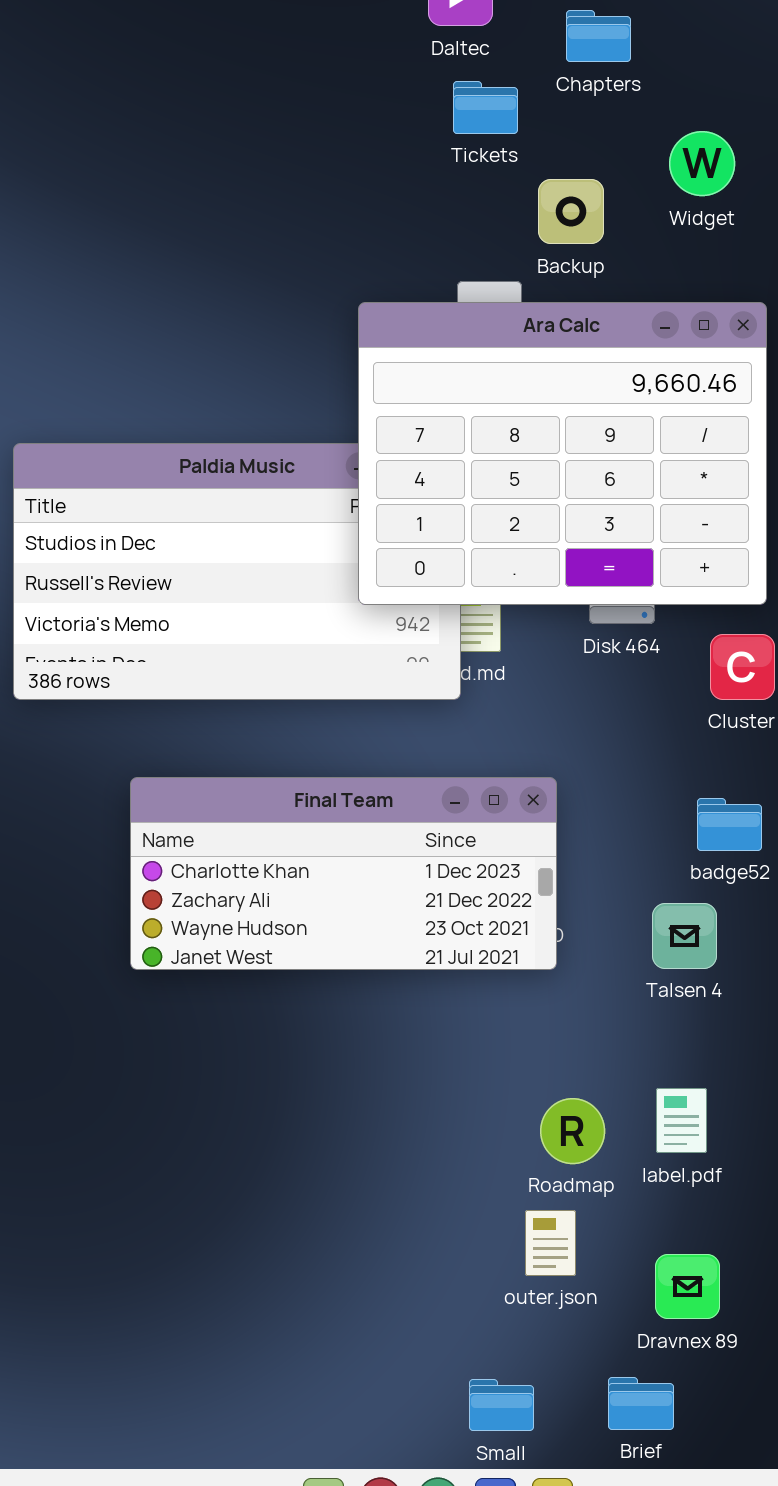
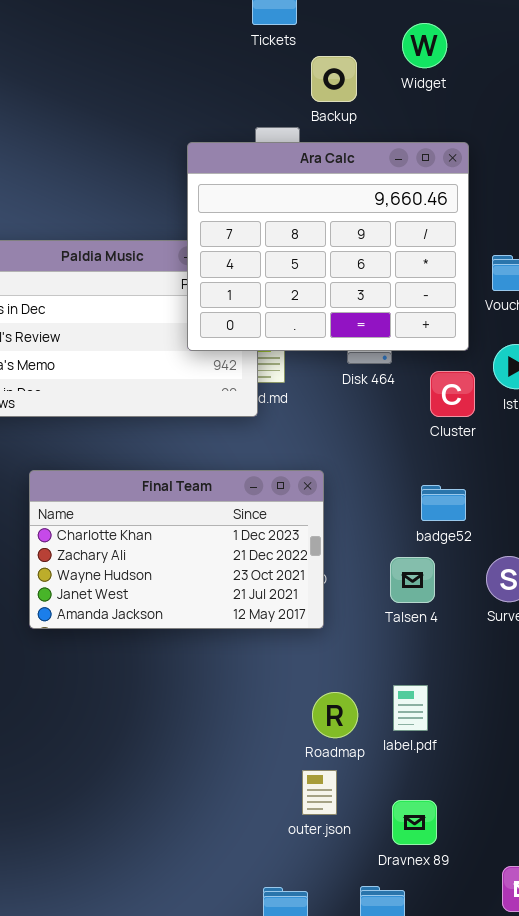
Final Team: [130,777,557,970] -> [29,470,324,629], resized

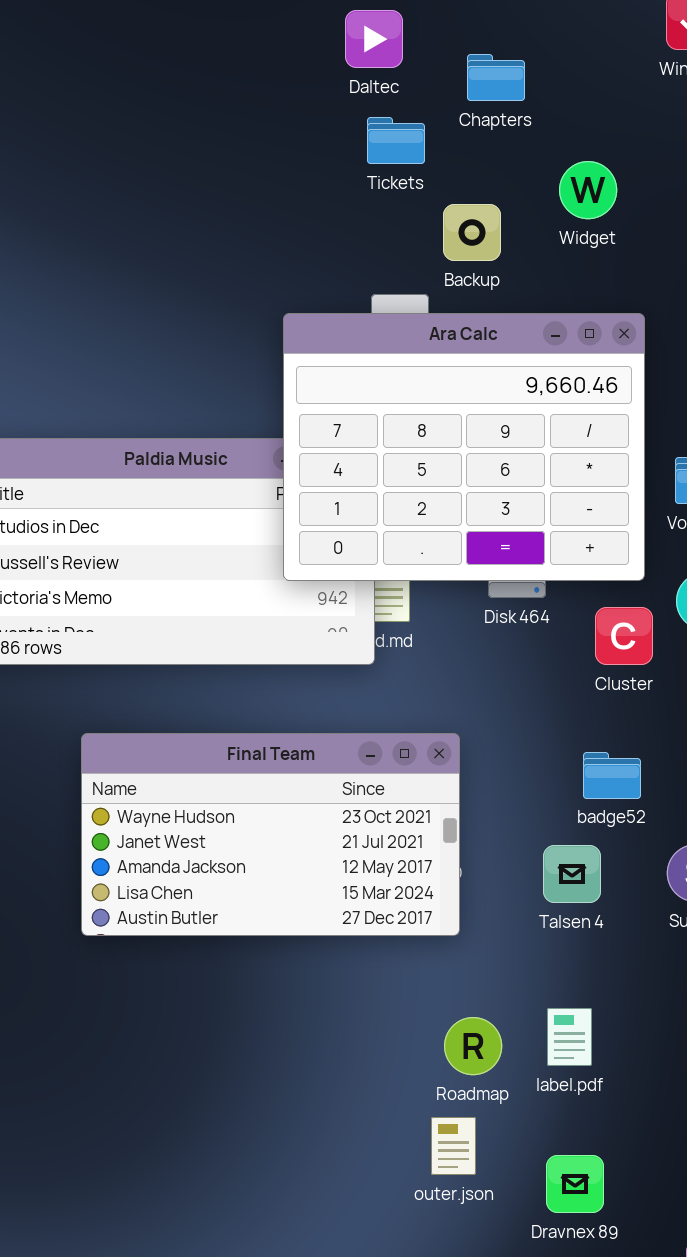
Final Team: [29,470,324,629] -> [81,733,460,936], scrolled down 2 rows

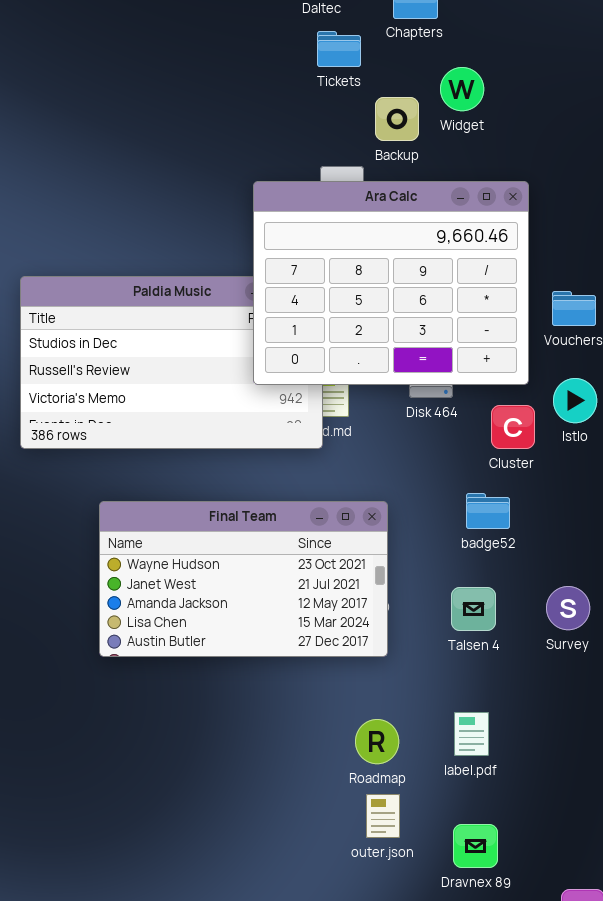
Widget: [559,161,617,219] -> [440,67,484,111], moved
badge52: [583,752,641,799] -> [466,493,510,529], moved
Roadmap: [444,1017,502,1075] -> [355,719,399,764], moved

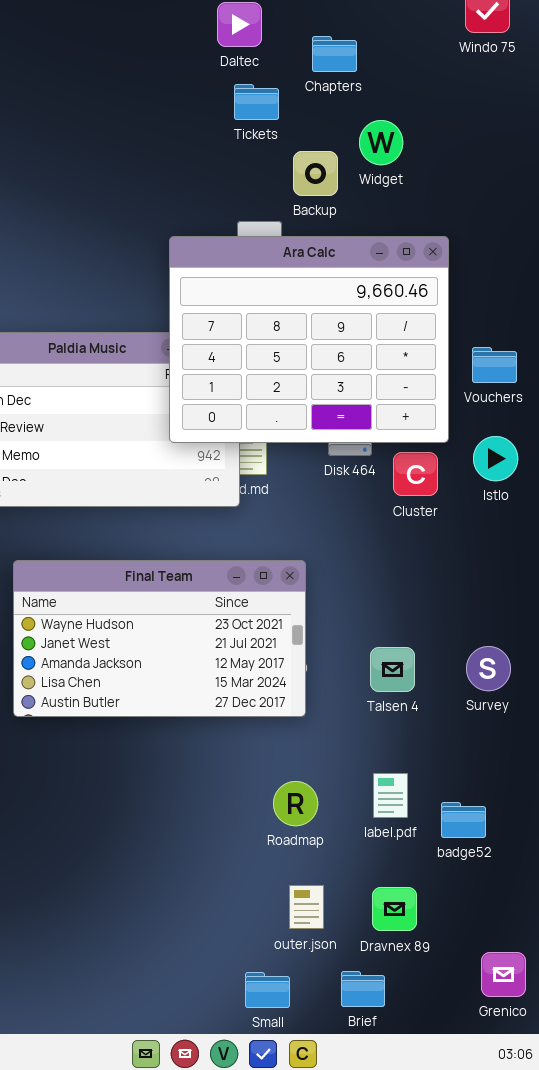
Cluster: [491,405,535,449] -> [393,452,438,496], moved
badge52: [466,493,510,529] -> [441,802,486,838], moved
outer.json: [366,794,400,838] -> [289,885,324,929], moved

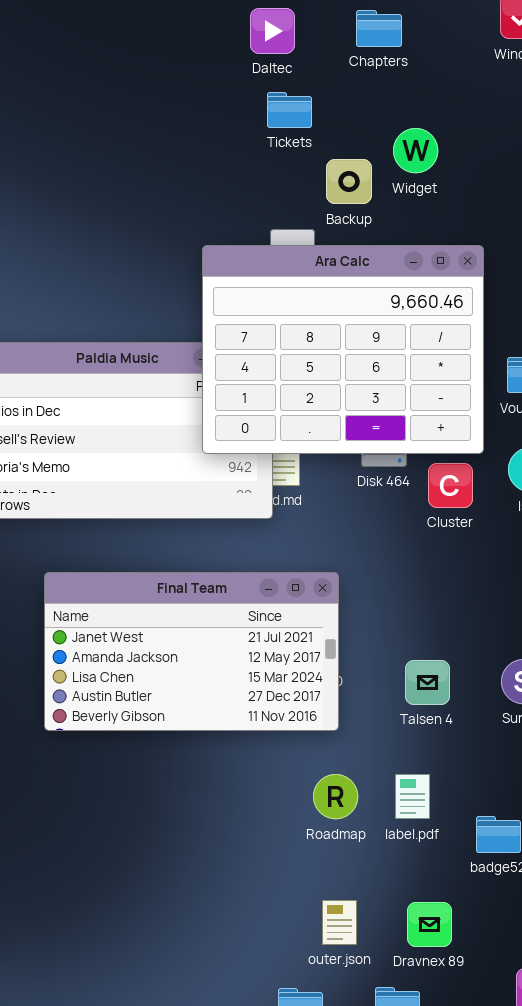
Chapters: [312,36,357,72] -> [356,10,402,47], moved
Final Team: [13,560,306,717] -> [44,572,339,731], scrolled down 1 row
label.pdf: [373,773,408,818] -> [395,774,430,819], moved
Roadmap: [273,781,318,826] -> [313,774,358,819], moved

